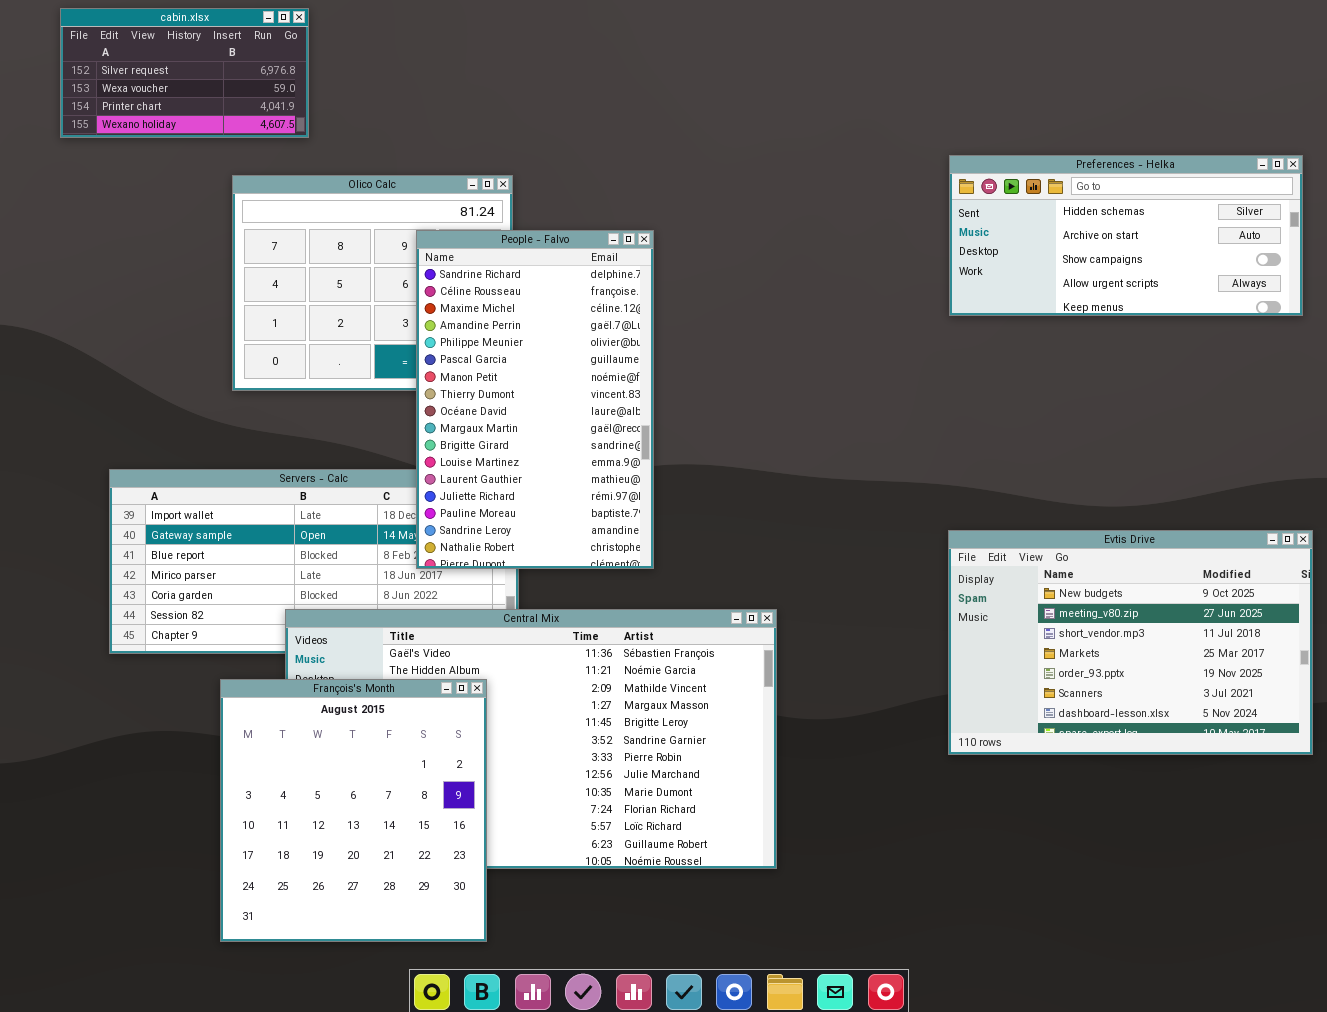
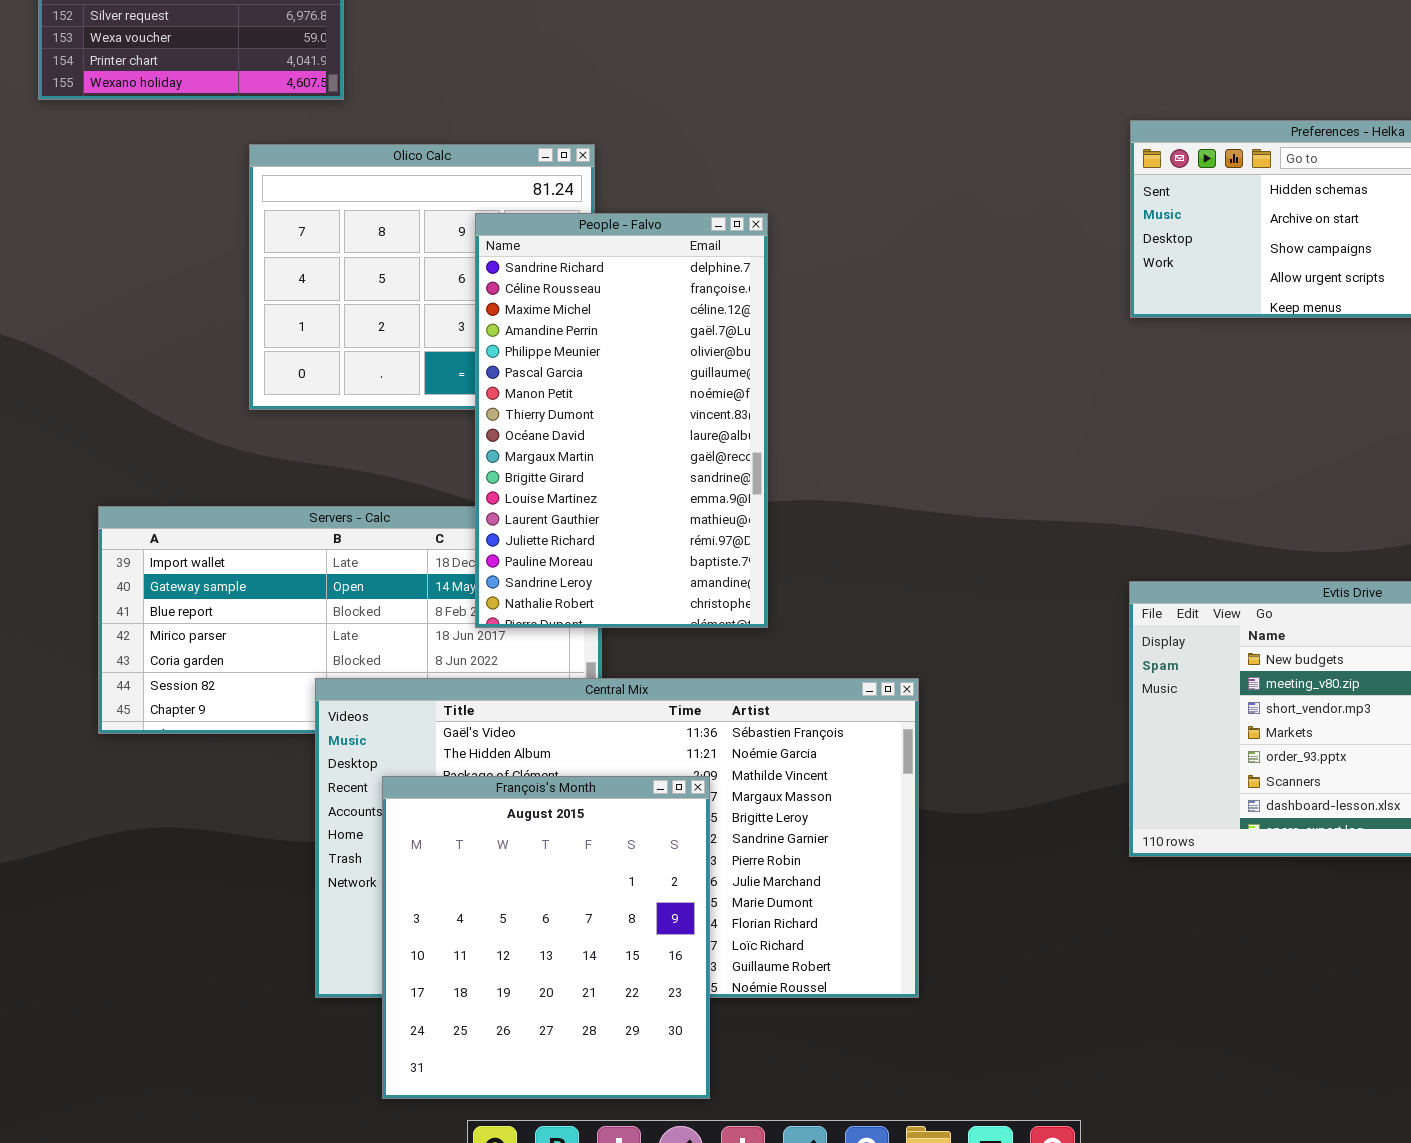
François's Month: [220,679,487,942] -> [382,776,710,1099], moved

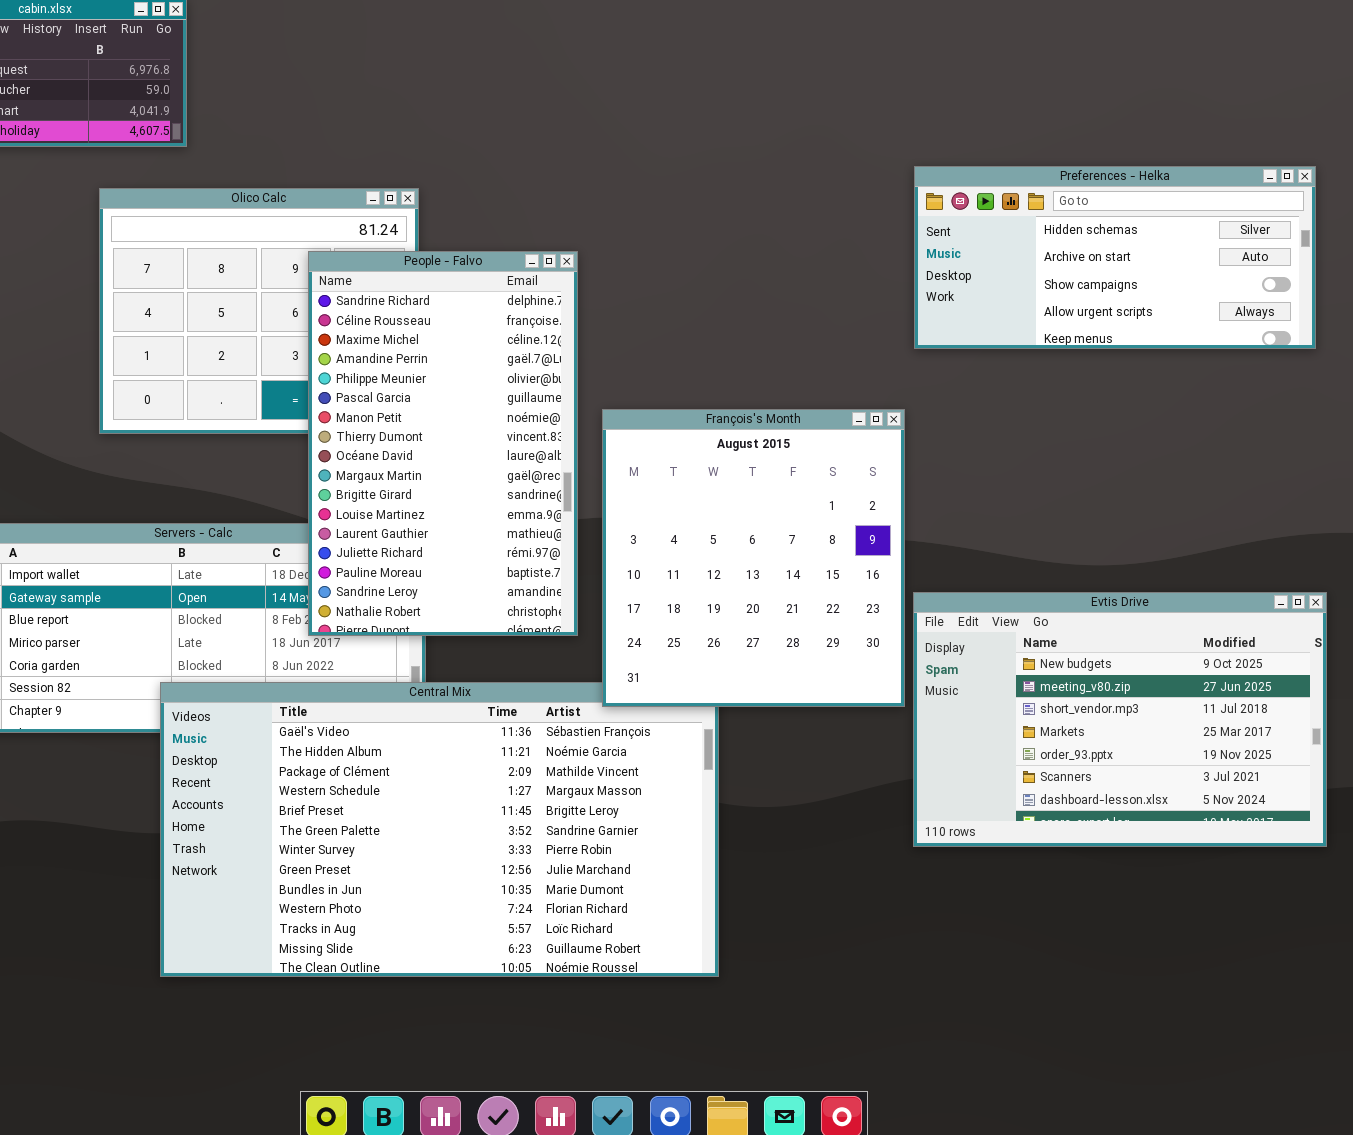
François's Month: [382,776,710,1099] -> [602,409,905,707], moved

